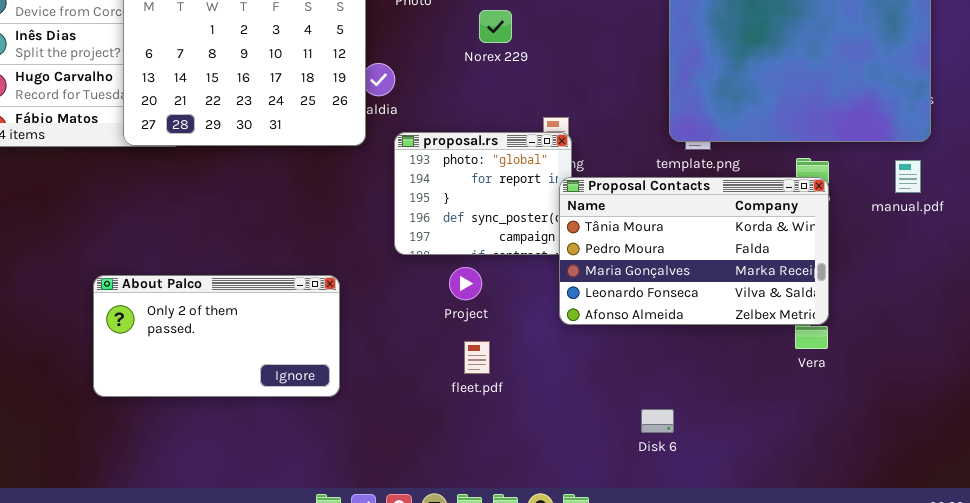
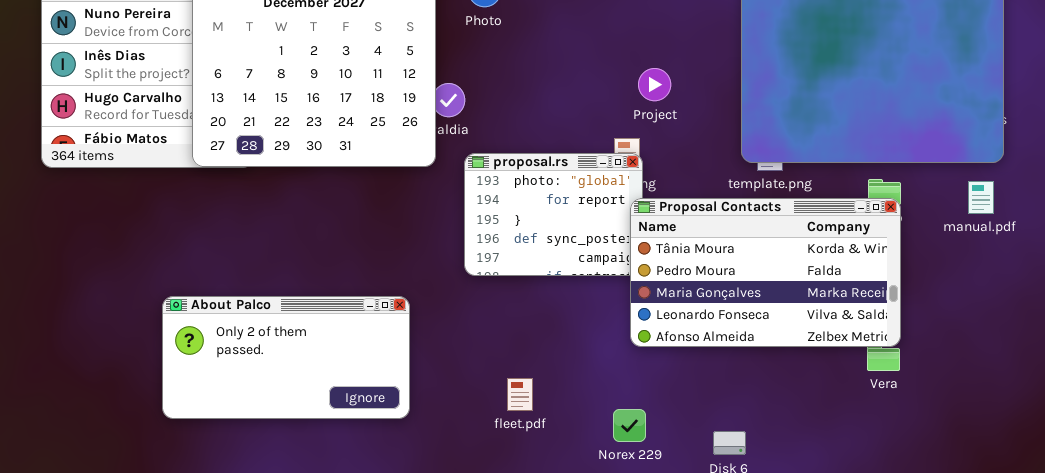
Norex 229: [479,10,512,43] -> [613,409,646,442], moved
Project: [449,267,482,300] -> [638,68,671,101], moved
fleet.pdf: [464,341,490,374] -> [507,378,533,411], moved

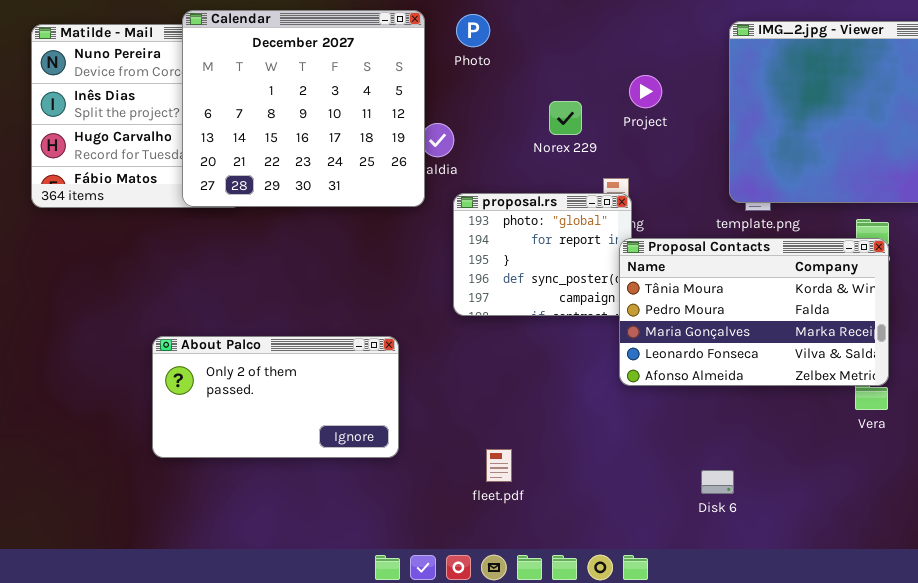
Project: [638,68,671,101] -> [629,75,662,108], moved
fleet.pdf: [507,378,533,411] -> [486,449,512,482], moved
Norex 229: [613,409,646,442] -> [549,101,582,135], moved

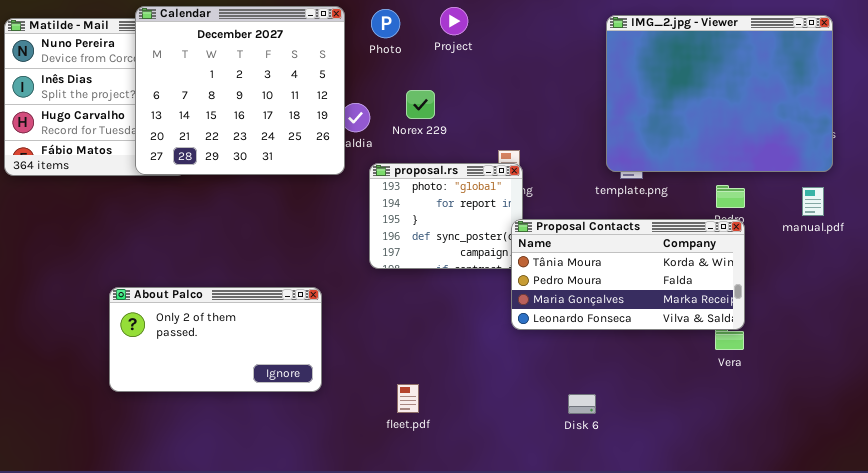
Project: [629,75,662,108] -> [440,7,468,35], moved
Norex 229: [549,101,582,135] -> [406,90,435,119], moved
Proposal Contacts: [619,238,889,386] -> [511,219,745,330], resized
Disk 6: [701,470,734,494] -> [568,394,596,414], moved

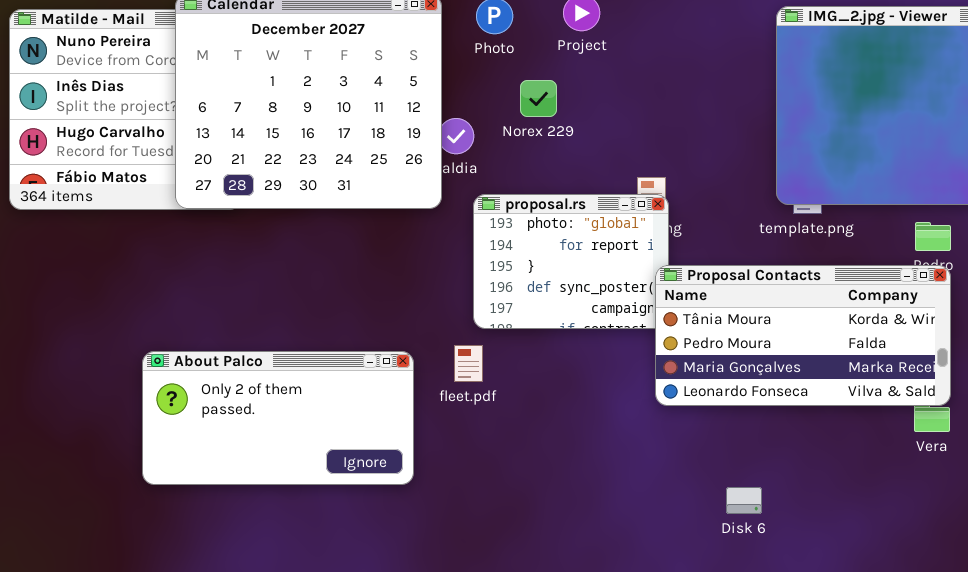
Norex 229: [406,90,435,119] -> [520,80,557,117], moved
fleet.pdf: [397,384,419,413] -> [454,345,483,382], moved

